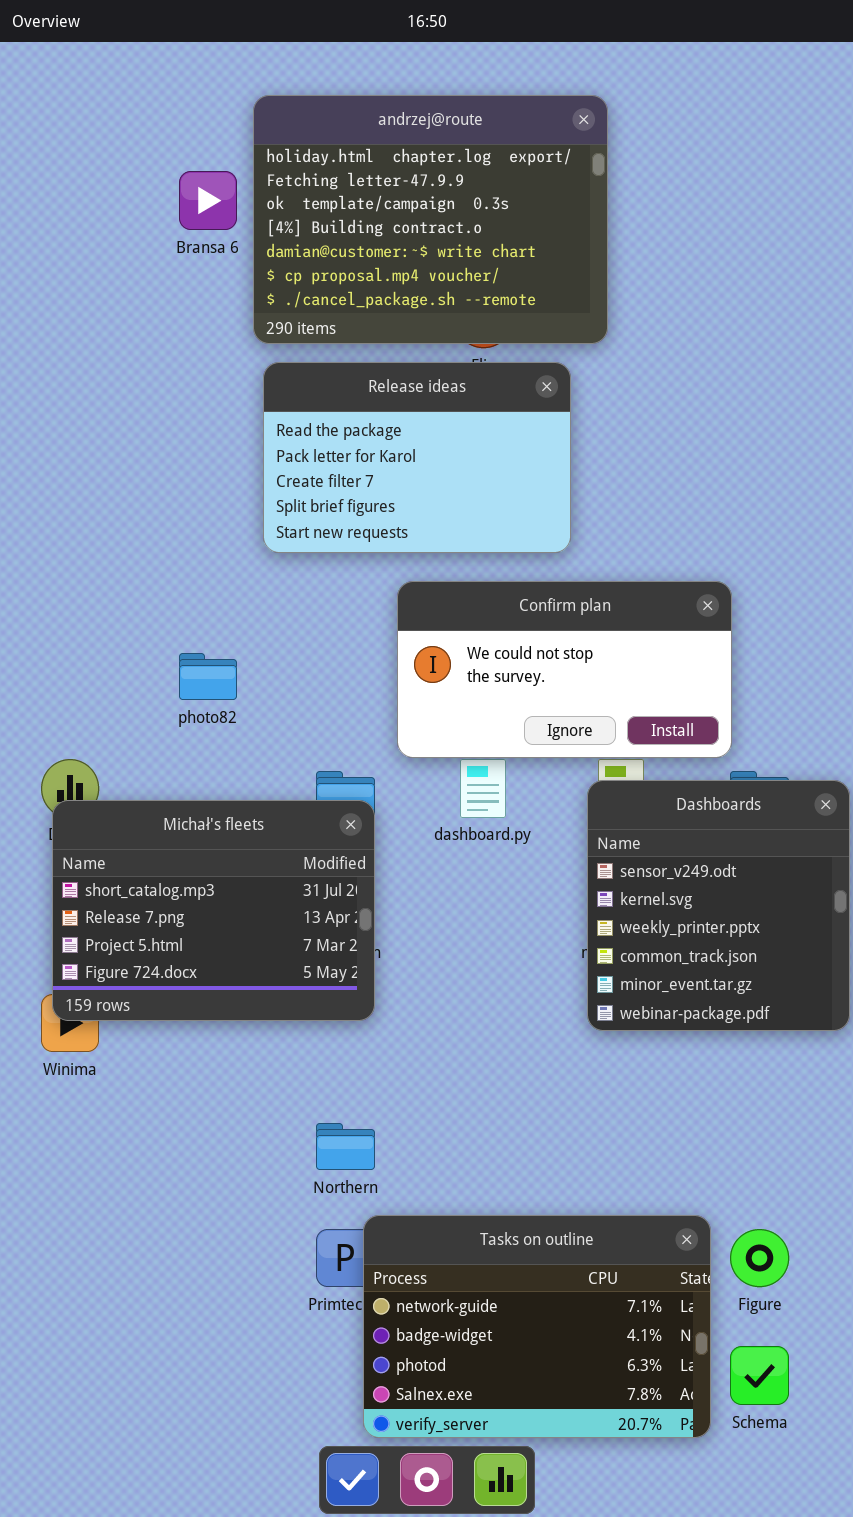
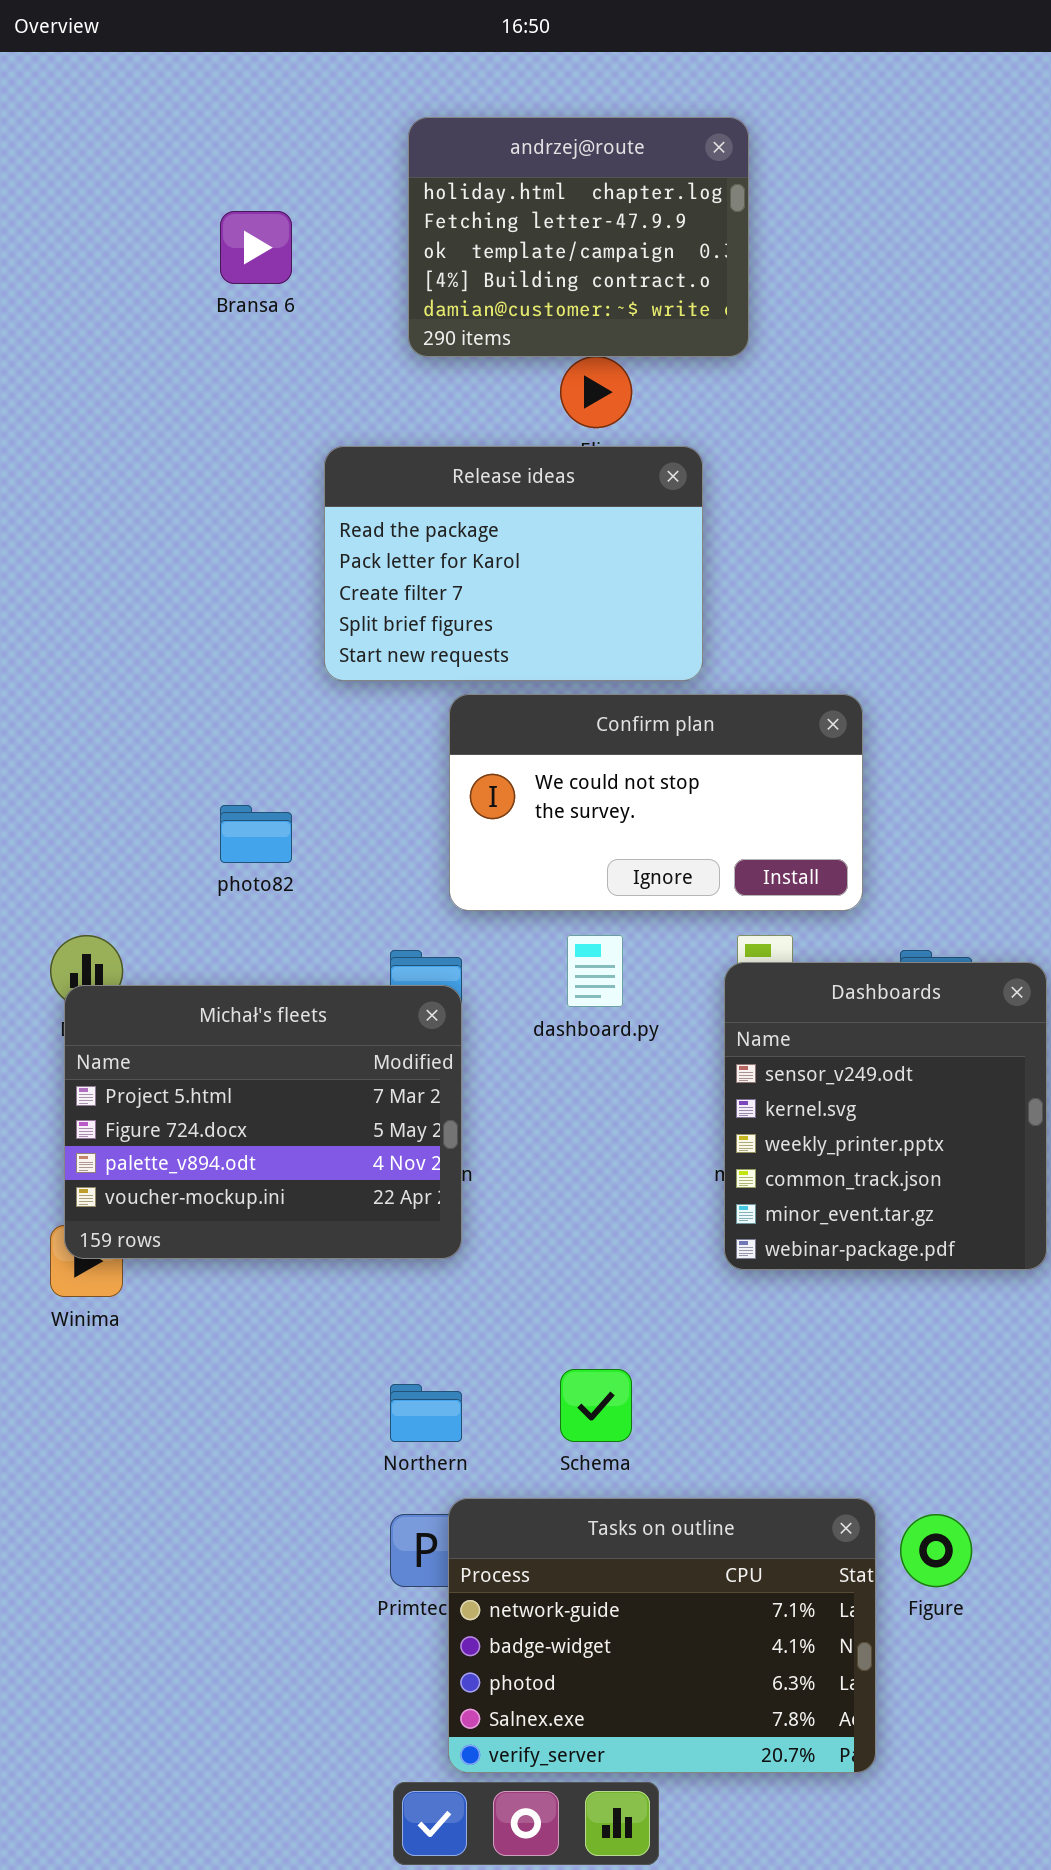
andrzej@route: [253,95,608,344] -> [408,117,749,357], resized
Confirm plan: [397,581,732,758] -> [449,694,863,911], moved
Michał's fleets: [52,800,375,1021] -> [64,985,462,1259], scrolled down 2 rows
Schema: [730,1346,789,1405] -> [560,1369,632,1442], moved

